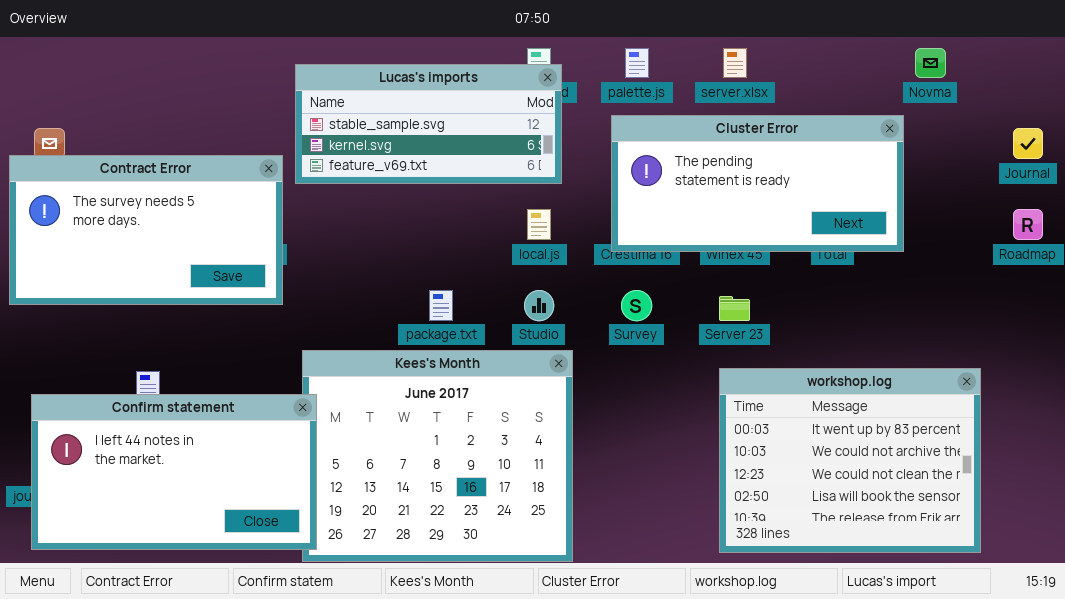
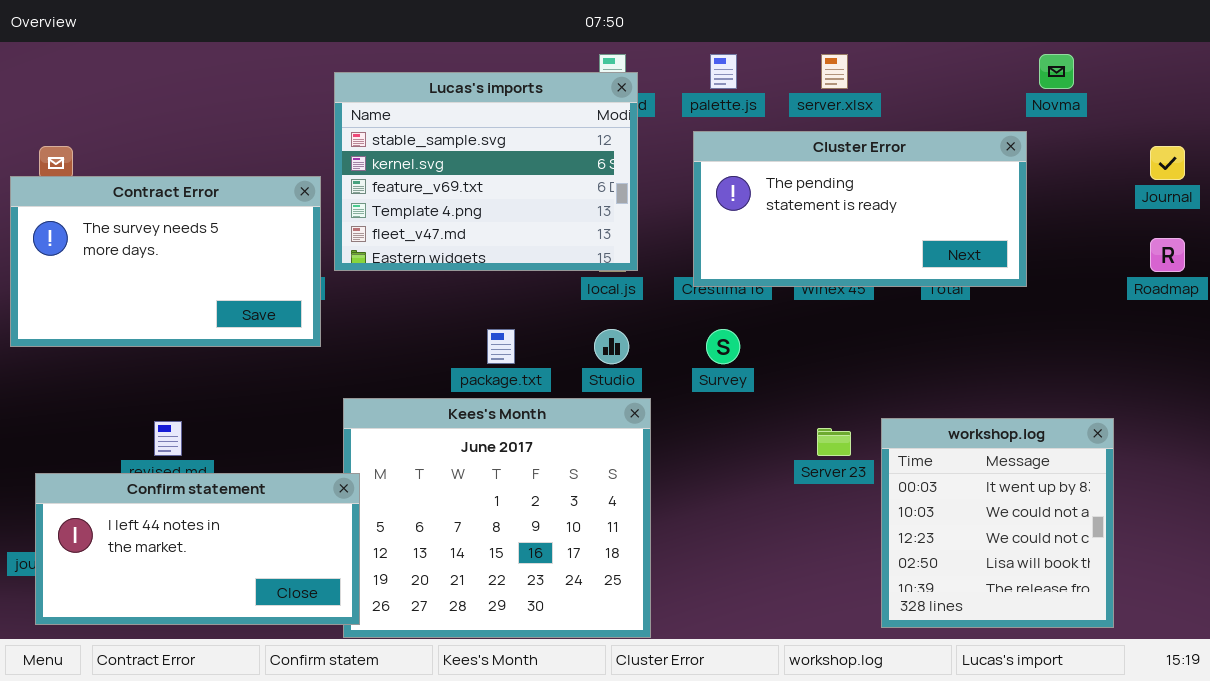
Lucas's imports: [295,64,562,184] -> [334,72,638,271], resized
Server 23: [719,296,750,321] -> [817,428,851,456], moved
workshop.log: [719,368,981,553] -> [881,418,1114,628], resized
Confirm statement: [31,394,317,550] -> [35,473,360,625], resized

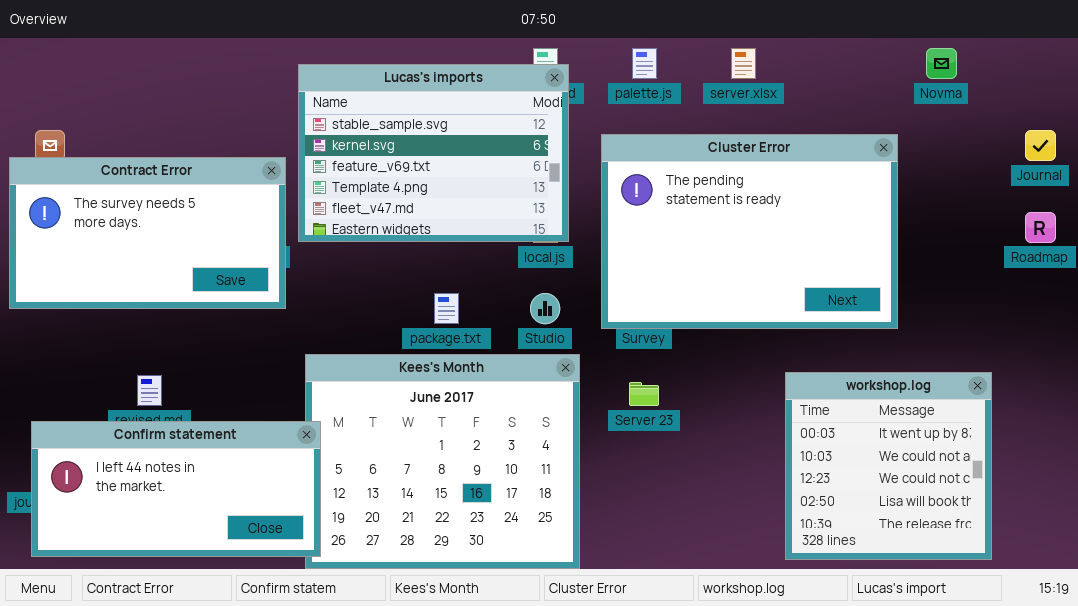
Cluster Error: [693,131,1027,287] -> [601,134,898,329], moved, resized
Server 23: [817,428,851,456] -> [629,382,659,406], moved

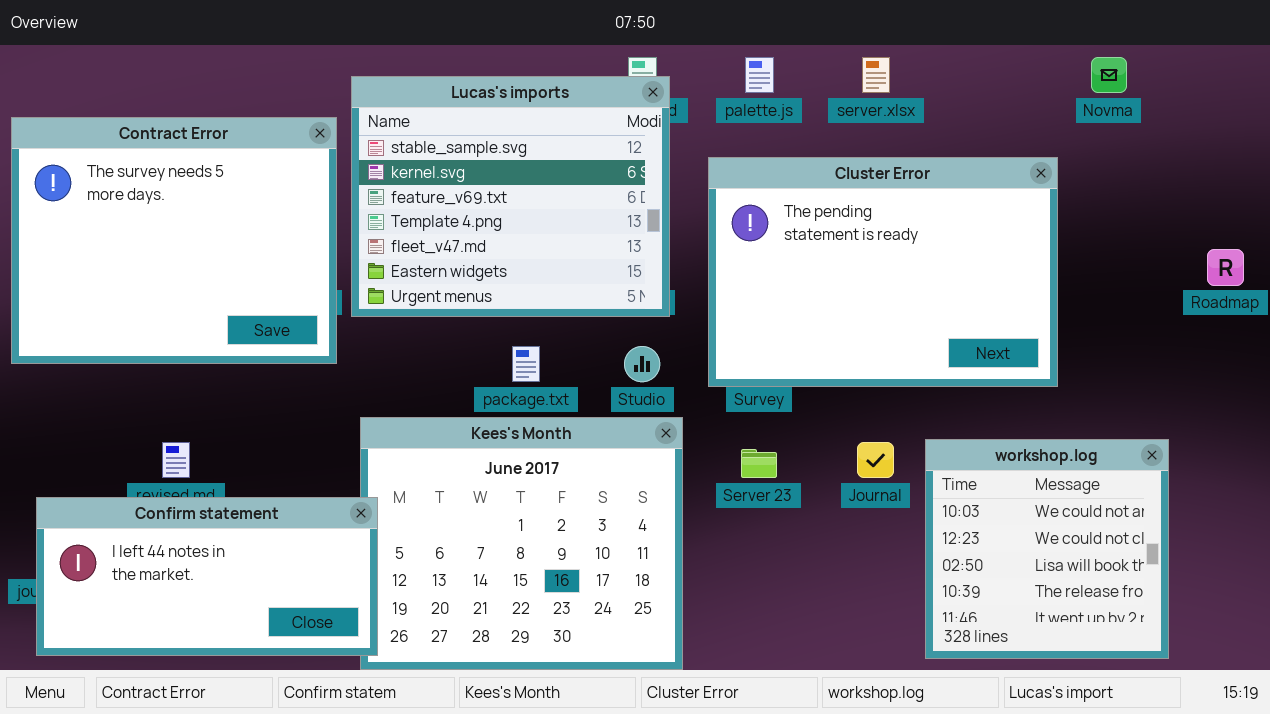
Lucas's imports: [298,64,569,242] -> [351,76,670,317], resized
Journal: [1025,130,1056,161] -> [857,442,894,478], moved
Contract Error: [9,157,286,309] -> [11,117,337,364], resized
workshop.log: [785,372,992,560] -> [925,439,1169,659], scrolled down 1 row

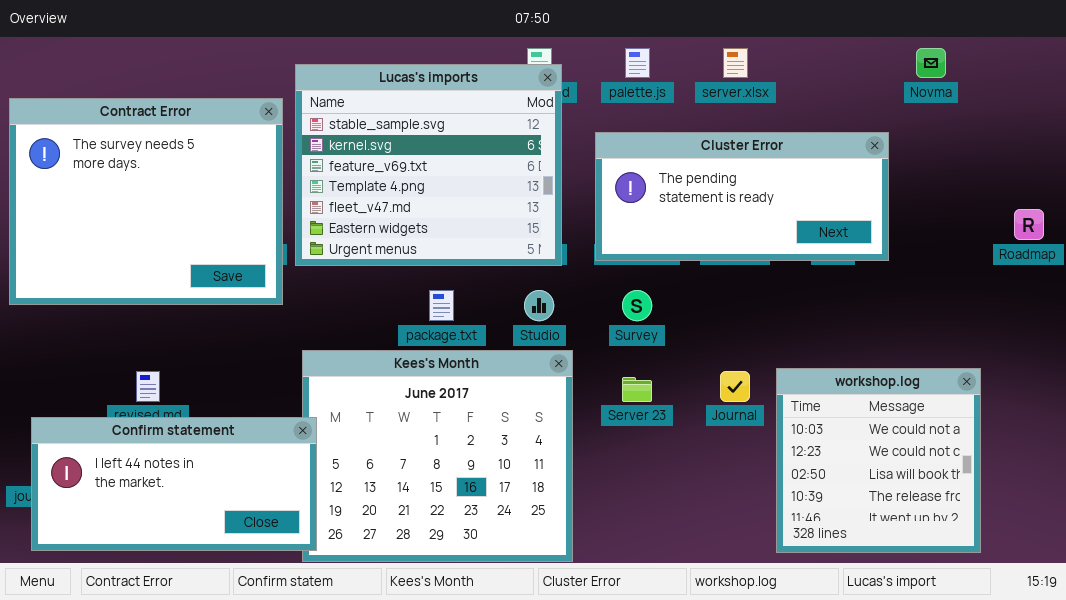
Cluster Error: [708,157,1058,387] -> [595,132,889,261], resized

